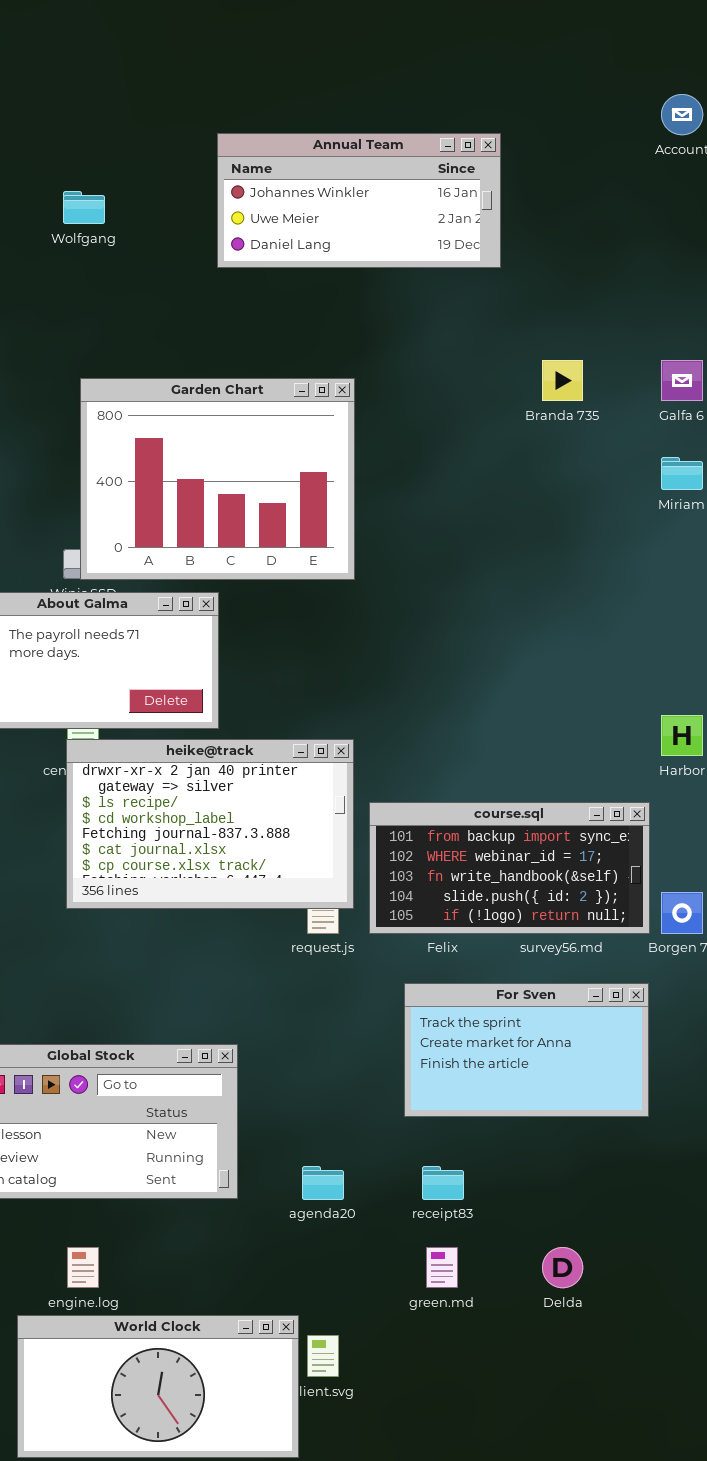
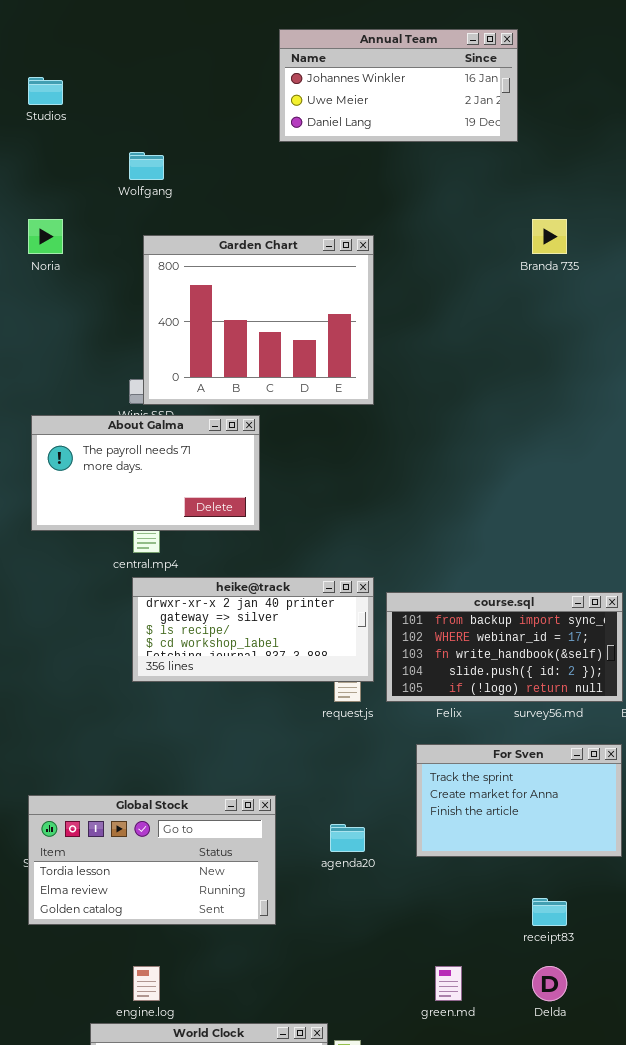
Annual Team: [217,133,501,268] -> [279,29,518,142], moved
Wolfgang: [63,191,105,224] -> [129,152,164,180], moved
heike@track: [66,739,354,909] -> [132,577,374,682], resized
agenda20: [302,1166,344,1200] -> [330,824,365,852], moved
receipt83: [422,1166,464,1200] -> [532,898,567,926], moved

